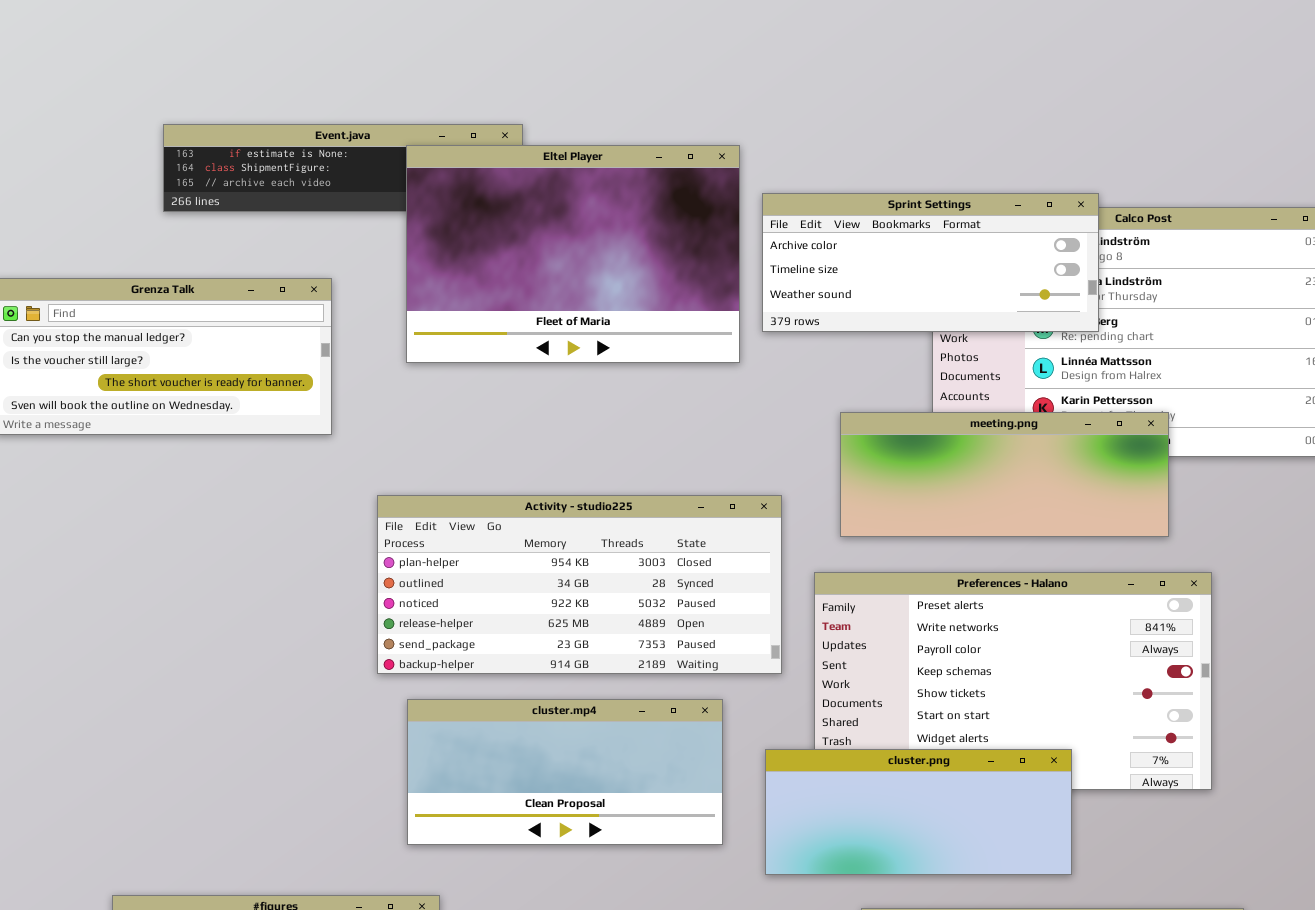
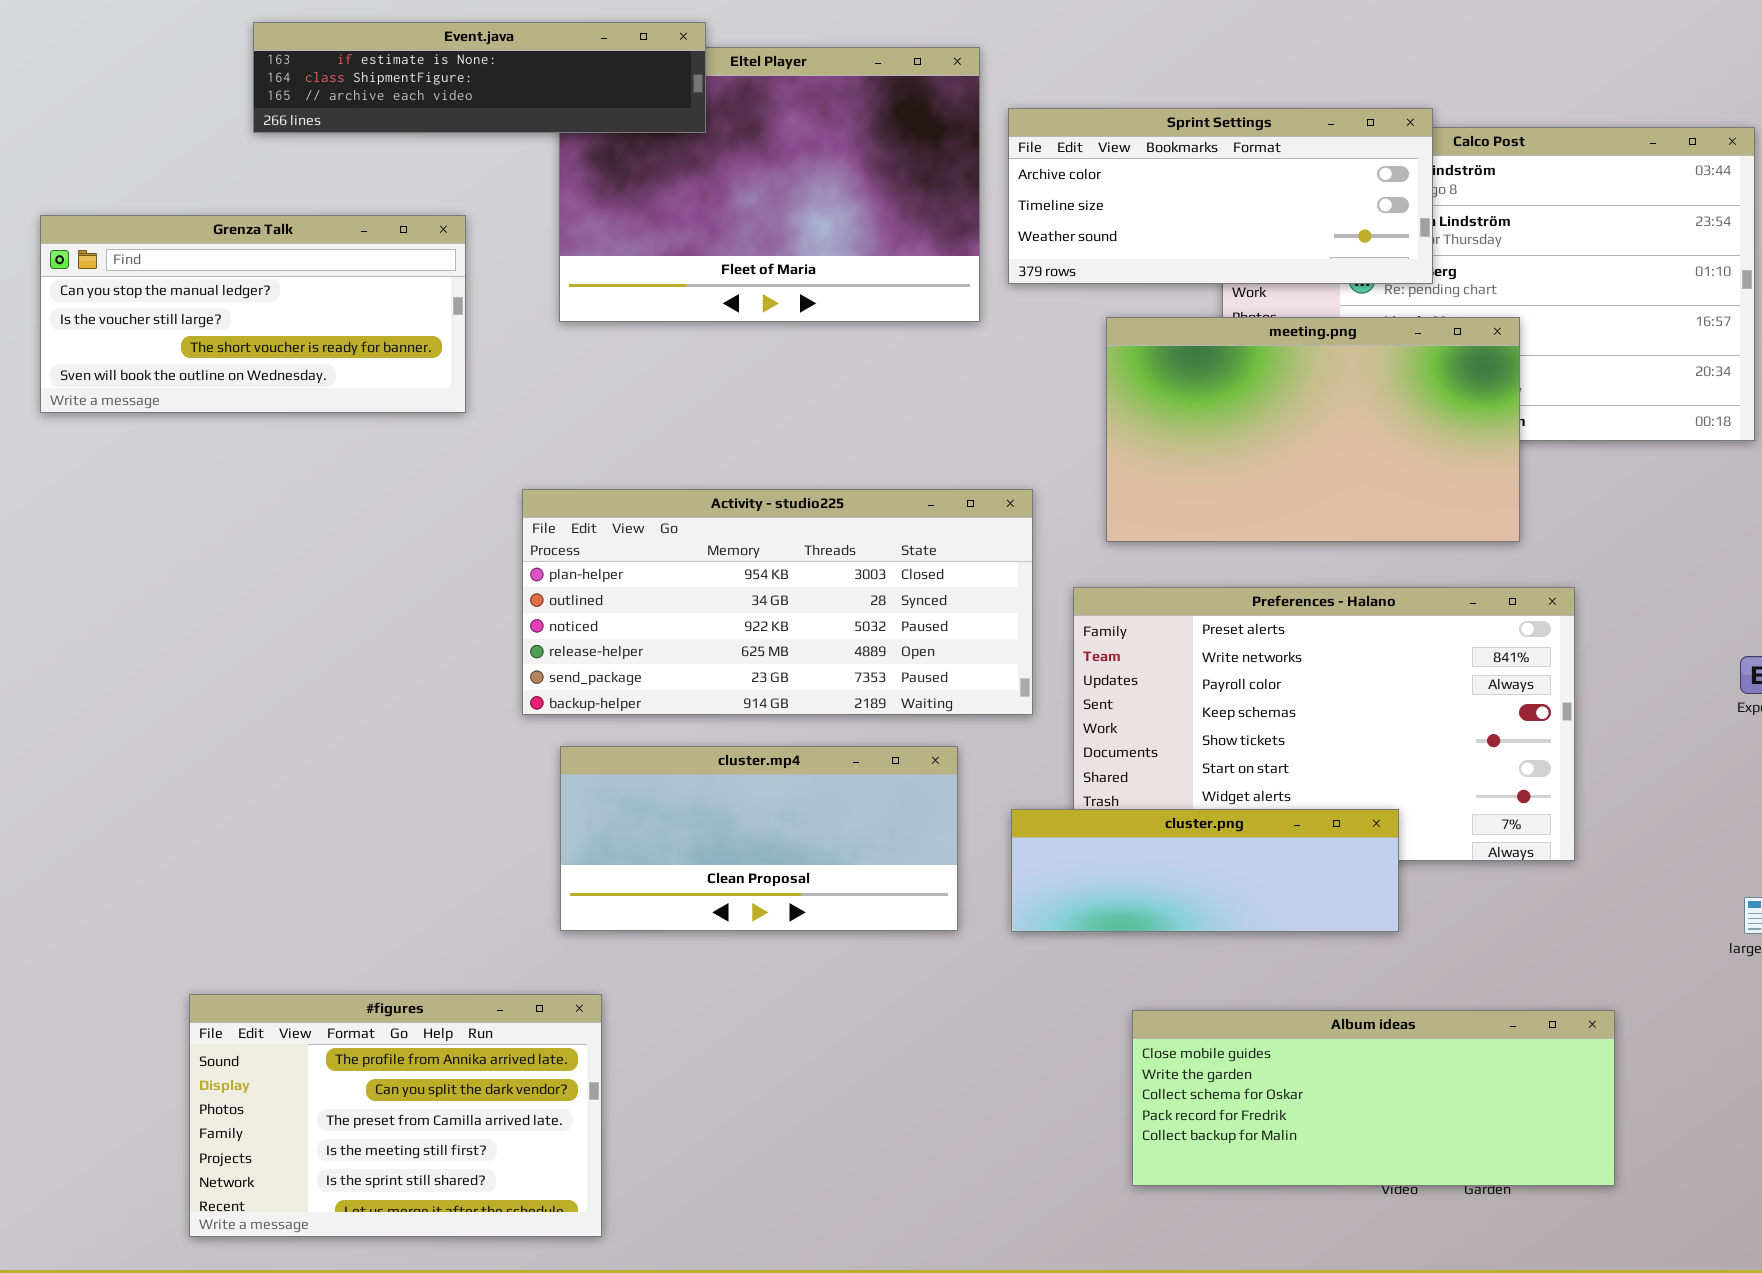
Event.java: [163,124,523,212] -> [253,22,706,133], raised
meeting.png: [840,412,1169,537] -> [1106,317,1520,542], resized
cluster.png: [765,749,1072,875] -> [1011,809,1399,932], resized

